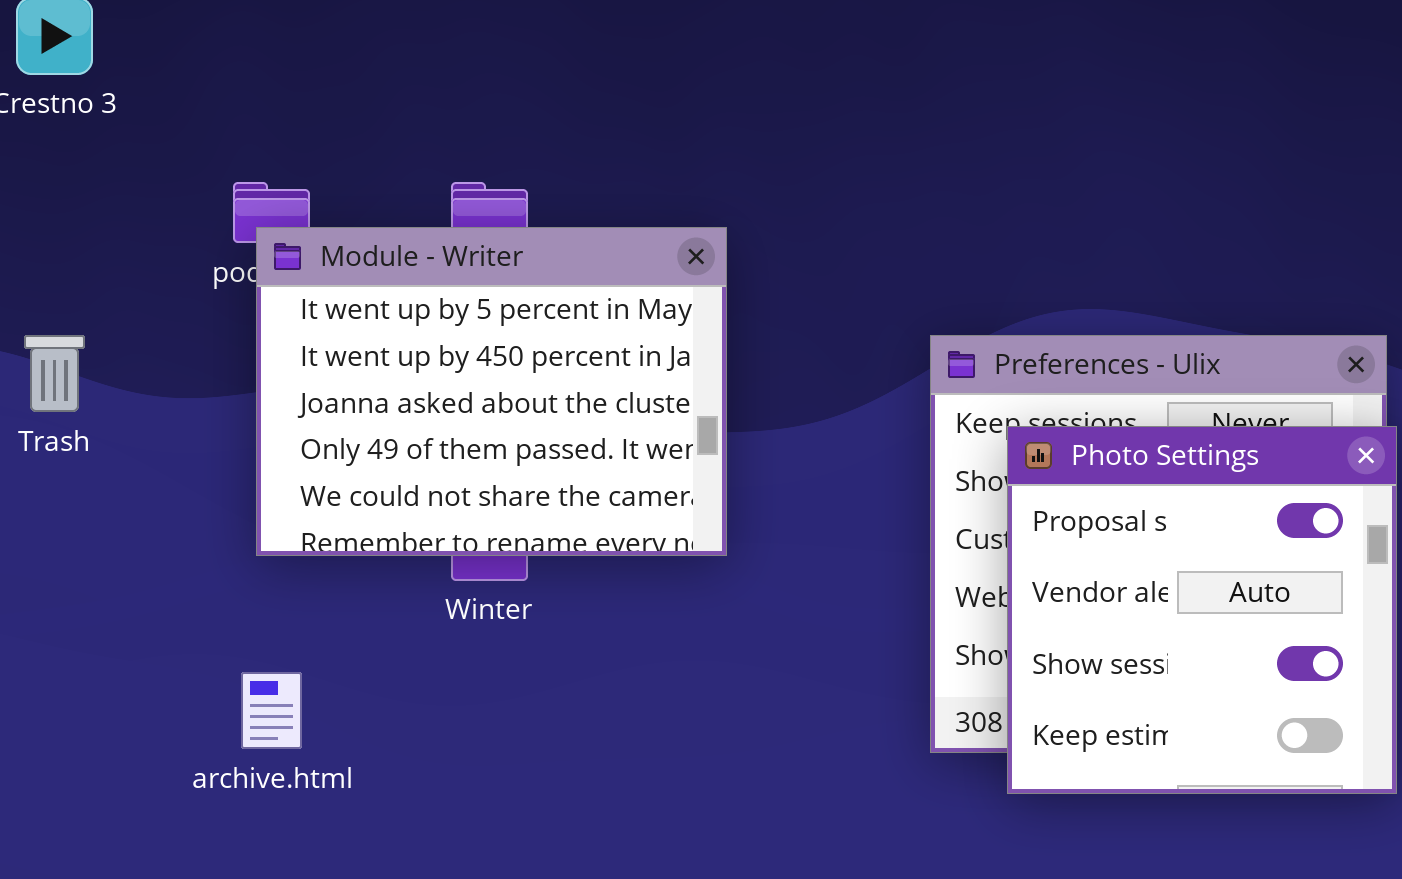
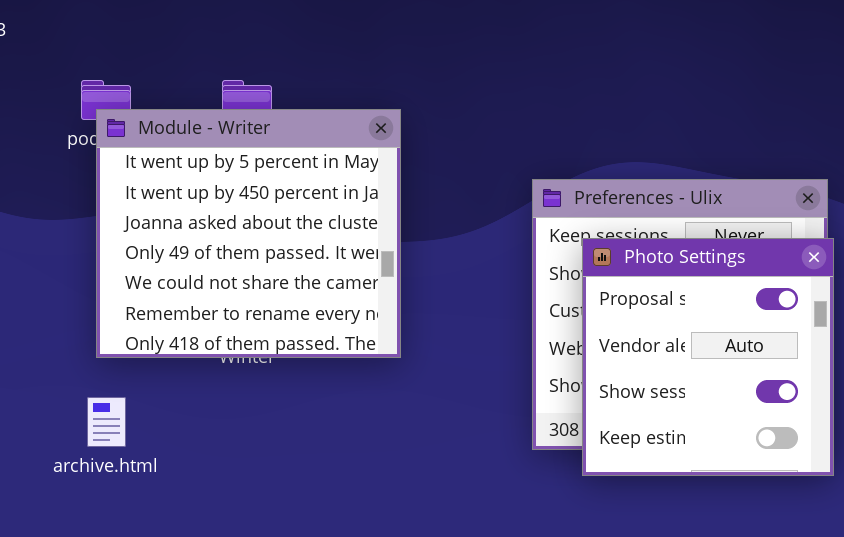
Module - Writer: [256,227,727,556] -> [96,109,401,358], resized

